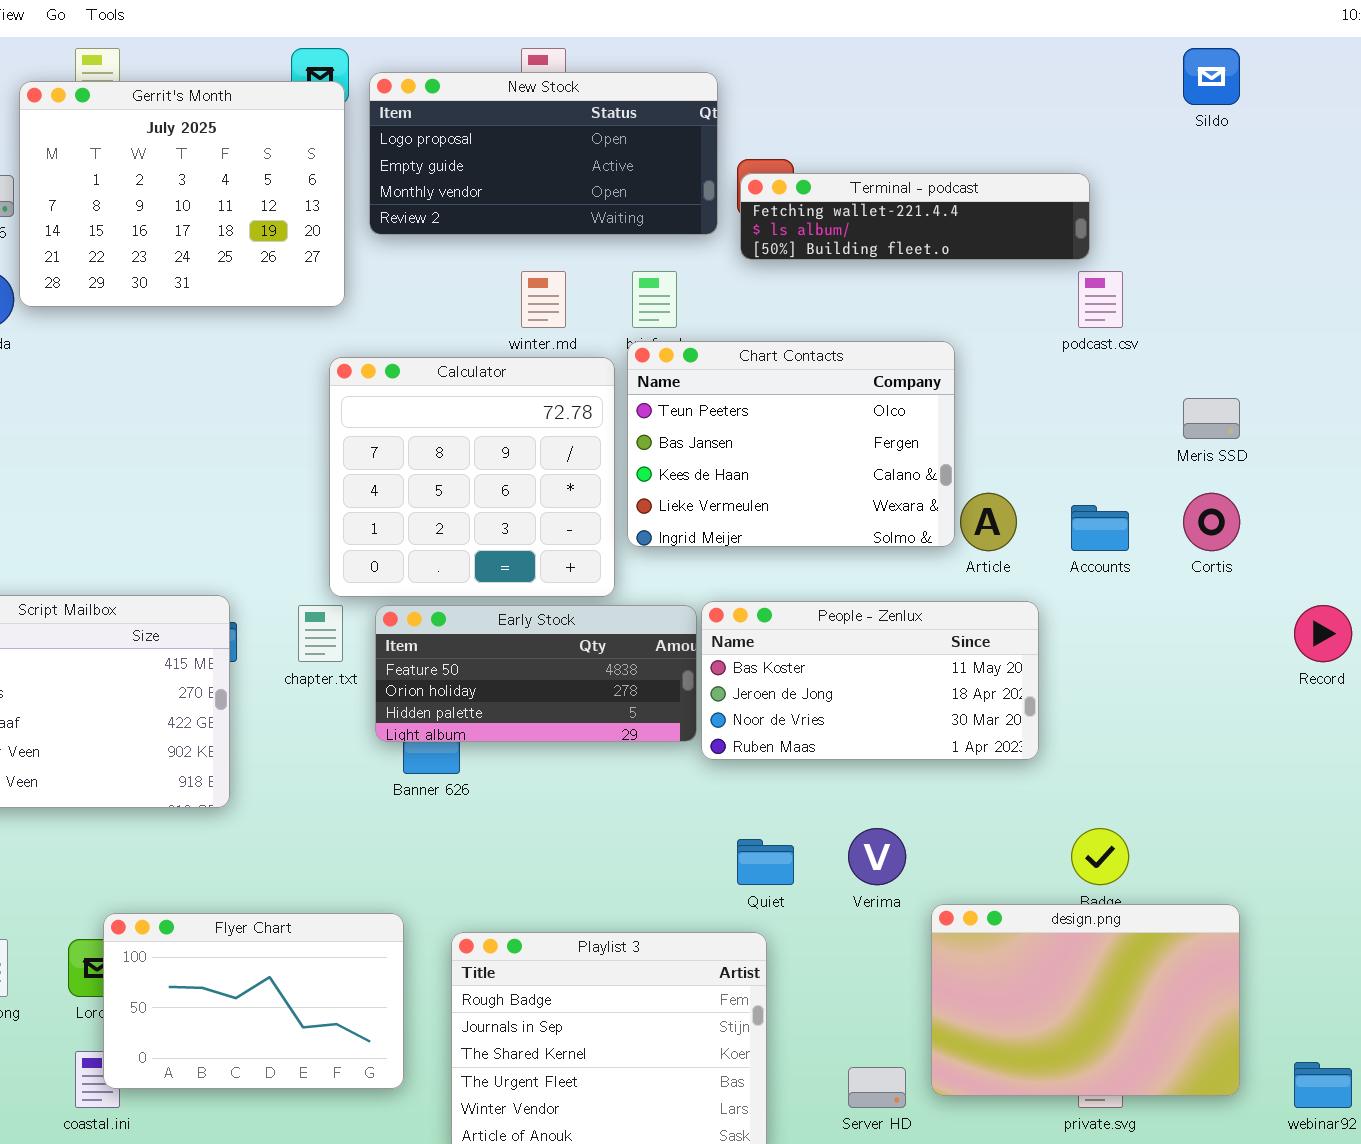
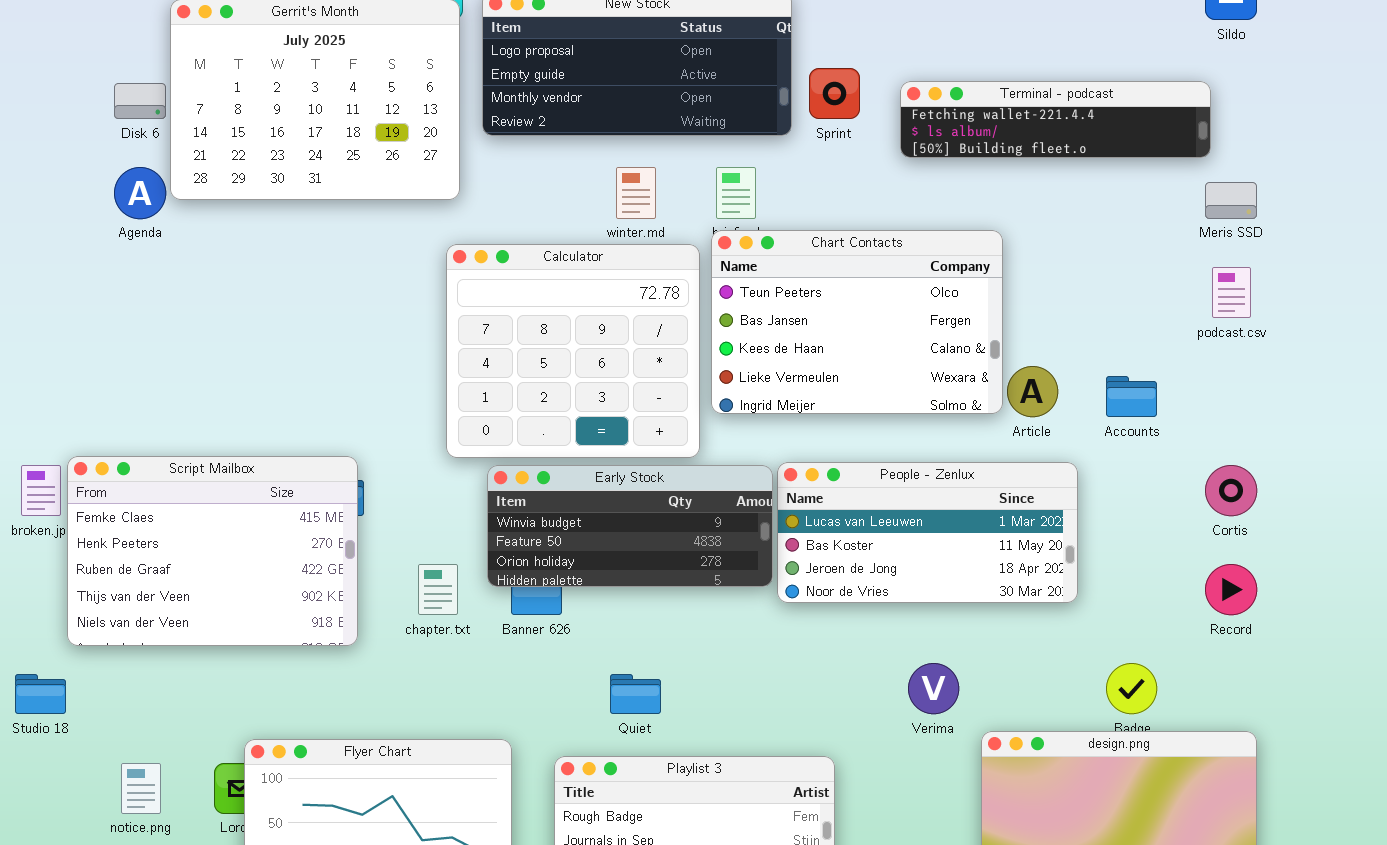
Terminal - podcast: [740,173,1090,260] -> [900,81,1211,158], moved
podcast.csv: [1078,271,1123,328] -> [1212,267,1251,318], moved
Meris SSD: [1183,398,1240,439] -> [1205,182,1257,219], moved
Cortis: [1183,493,1240,551] -> [1205,465,1257,516], moved
People - Zenlux: [701,601,1039,760] -> [777,462,1078,603], scrolled up 1 row
chapter.txt: [298,605,343,662] -> [418,564,458,615], moved
Early Stock: [375,605,697,742] -> [487,465,773,587], scrolled up 1 row
Record: [1294,605,1352,662] -> [1205,564,1257,615], moved
Quiet: [737,839,794,885] -> [610,674,661,714], moved

